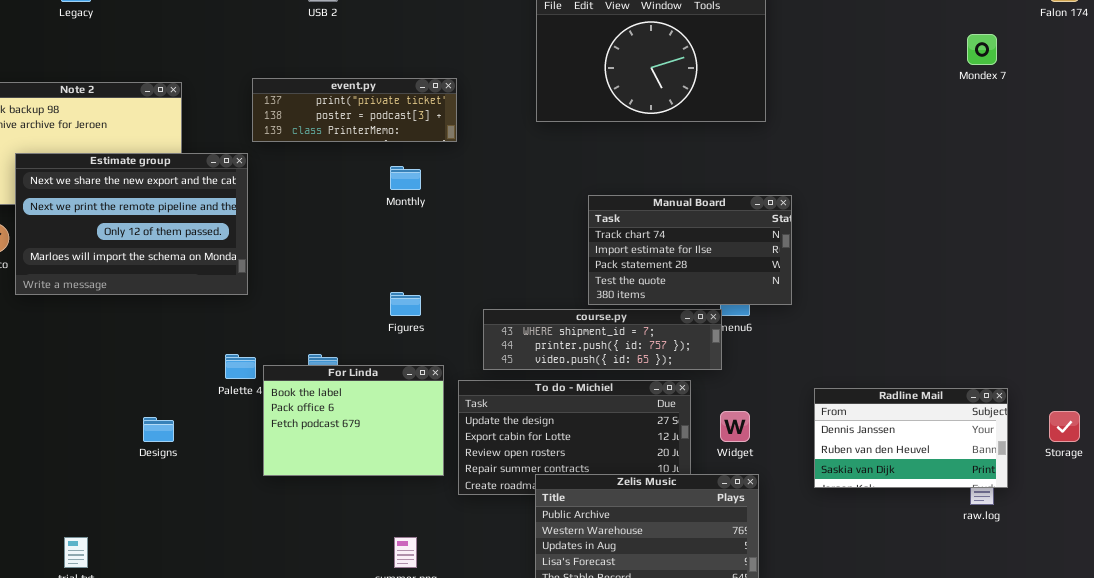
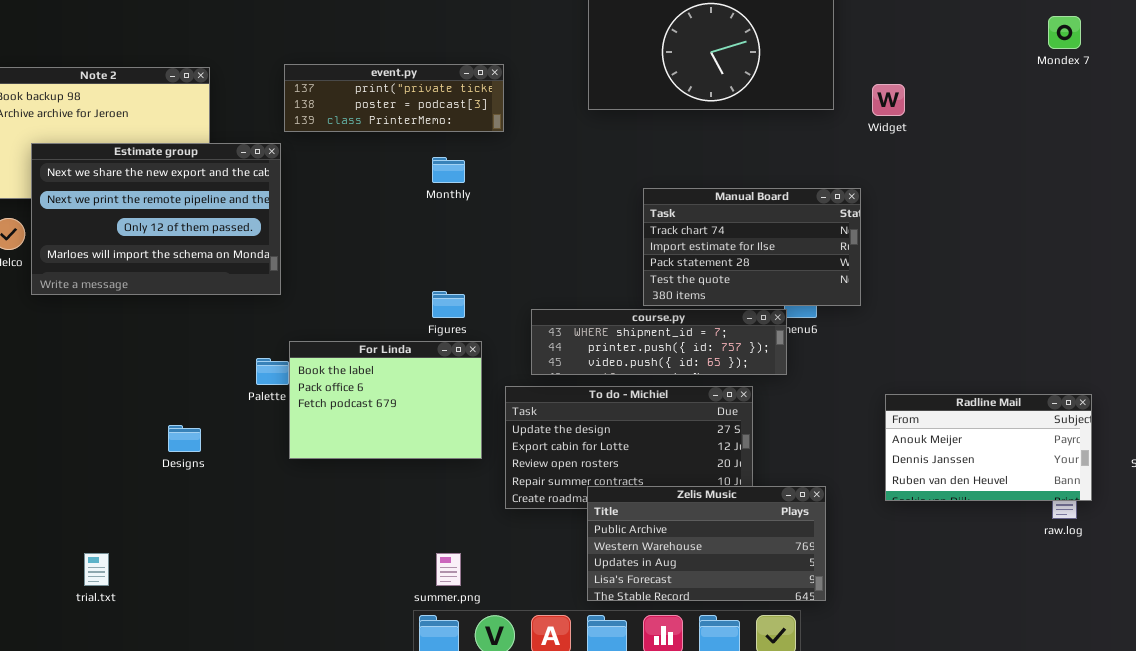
For Linda: [263,365,444,476] -> [289,341,482,459], moved
Radline Mail: [814,388,1008,488] -> [885,394,1092,501], scrolled up 1 row
Widget: [720,411,750,442] -> [872,84,905,116], moved

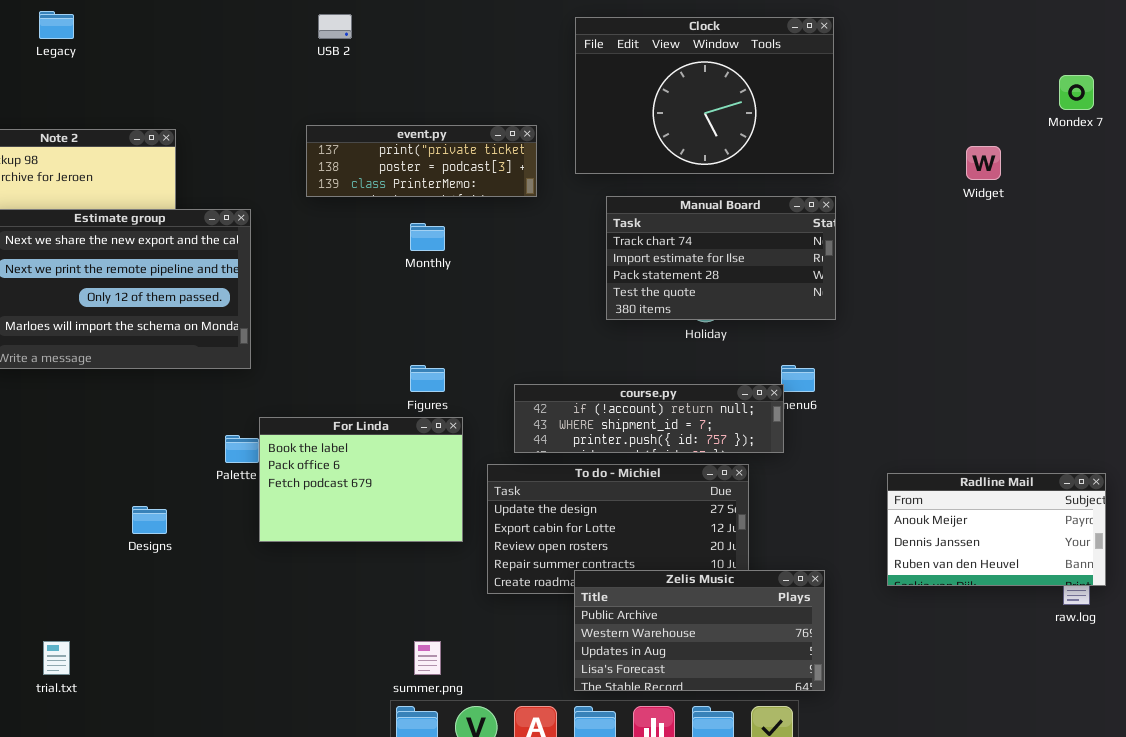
event.py: [284,64,504,132] -> [306,125,537,197], moved
Widget: [872,84,905,116] -> [966,146,1001,180], moved
Manual Board: [643,188,861,306] -> [606,196,836,320], moved
course.py: [531,309,787,375] -> [514,384,784,453], scrolled up 1 row

